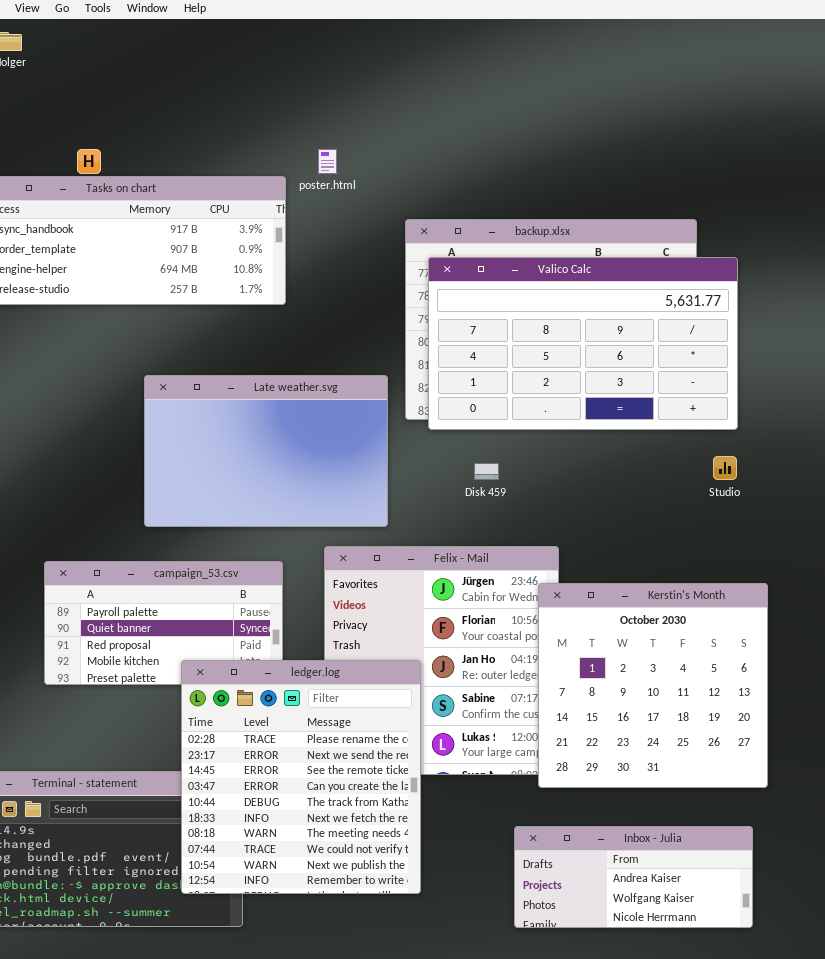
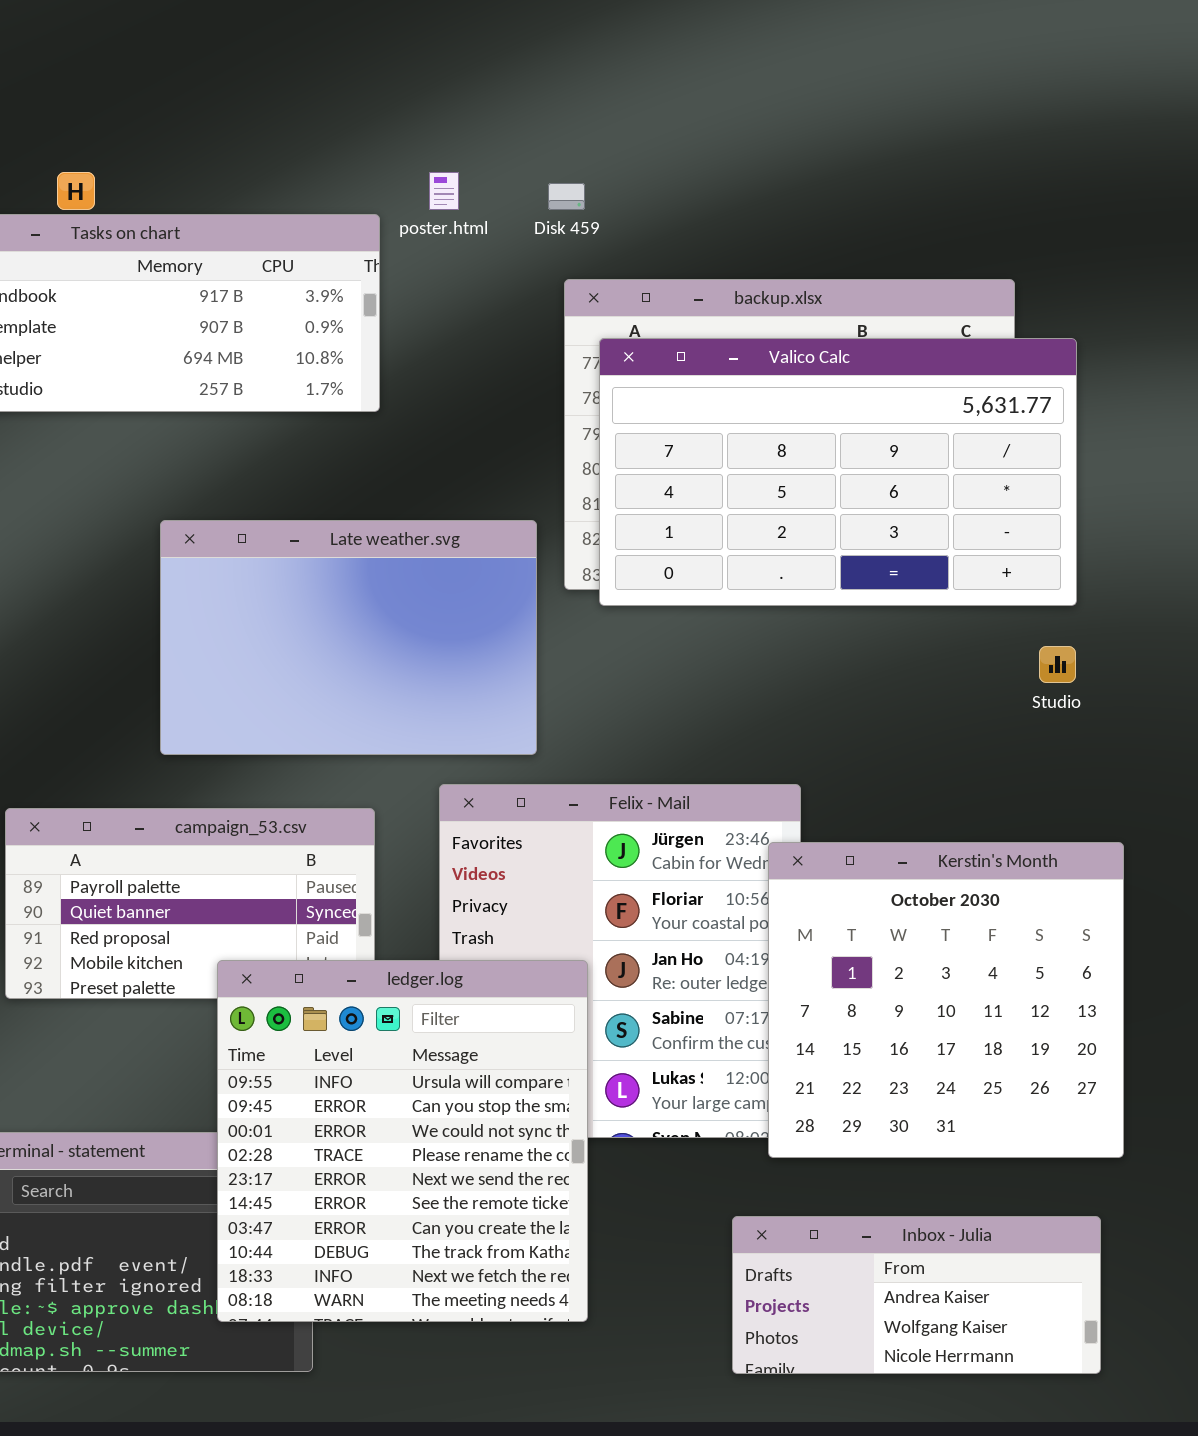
Disk 459: [474,463,499,480] -> [548,183,585,210], moved
ledger.log: [181,660,421,894] -> [217,960,588,1322], scrolled up 3 rows

